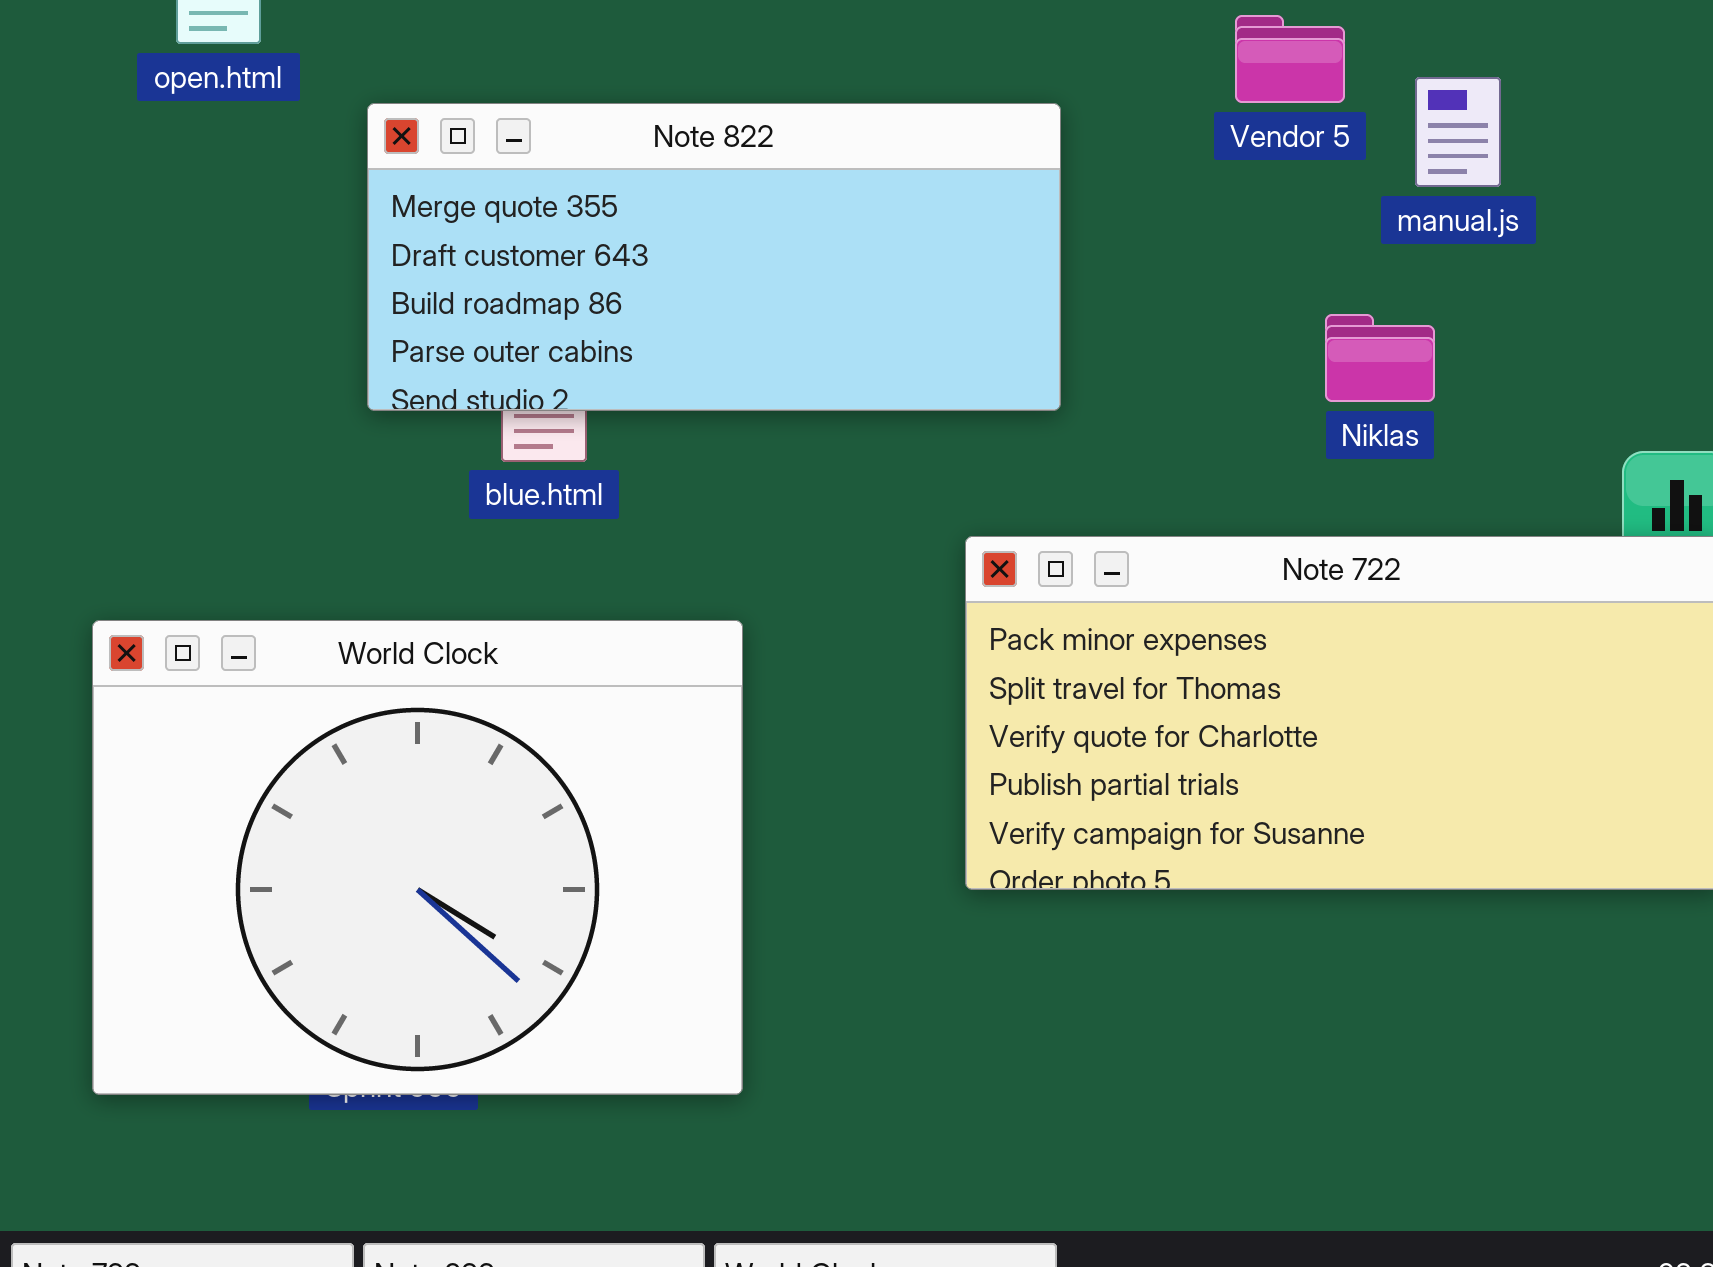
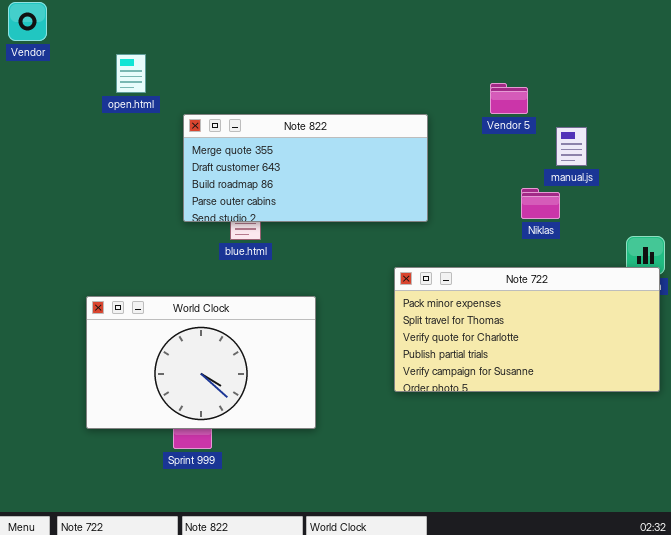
manual.js: [1415,77,1501,187] -> [556,127,587,166], moved
World Clock: [92,620,743,1095] -> [86,296,316,429], resized

